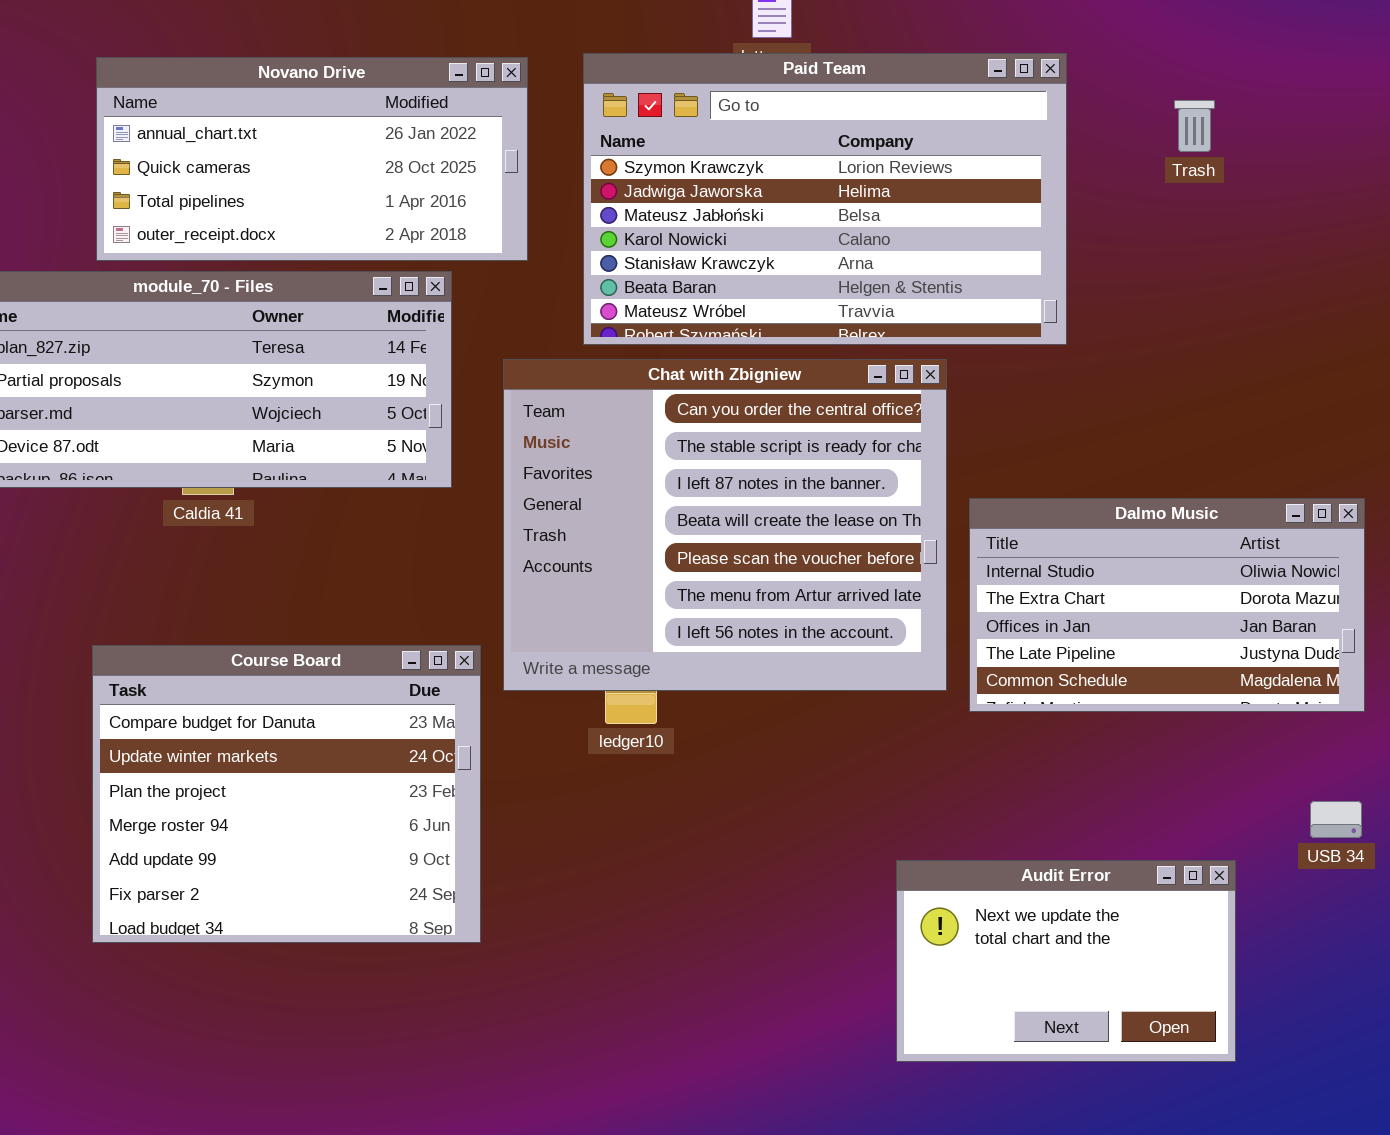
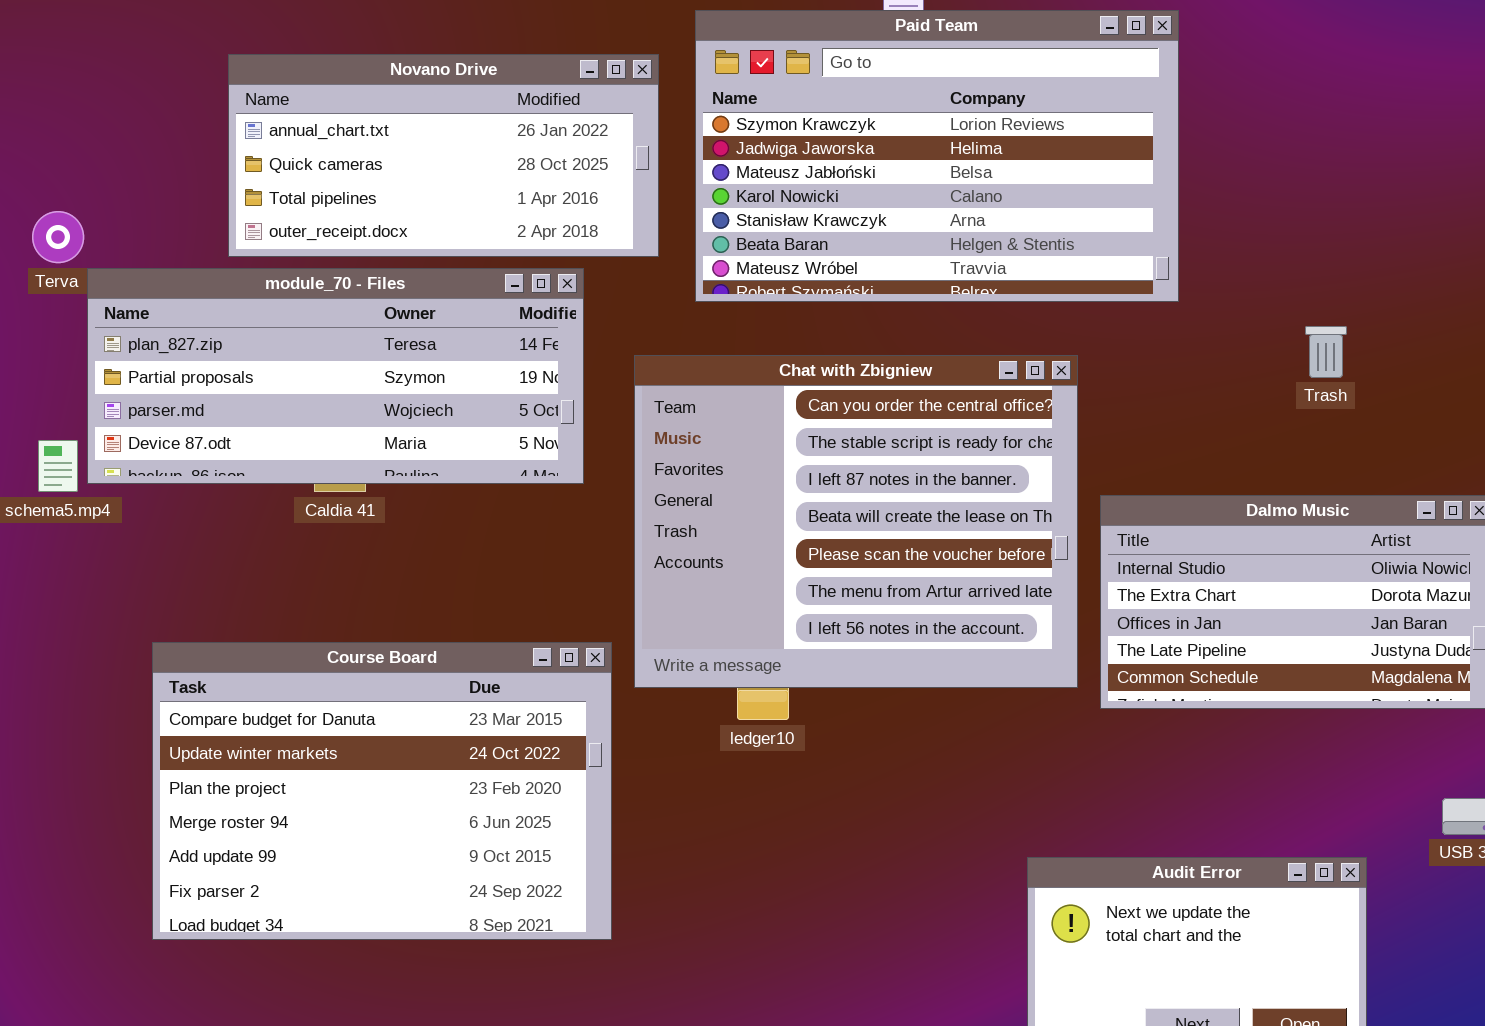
Paid Team: [583,53,1067,345] -> [695,10,1179,302], moved
Trash: [1174,100,1215,152] -> [1305,326,1347,378], moved
Course Board: [92,645,481,943] -> [152,642,612,940], resized

